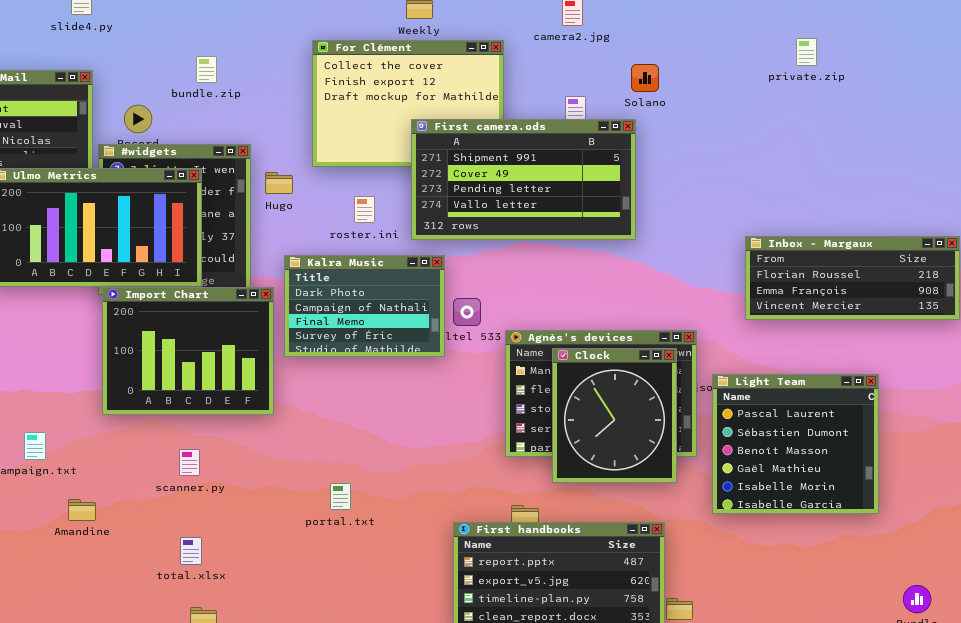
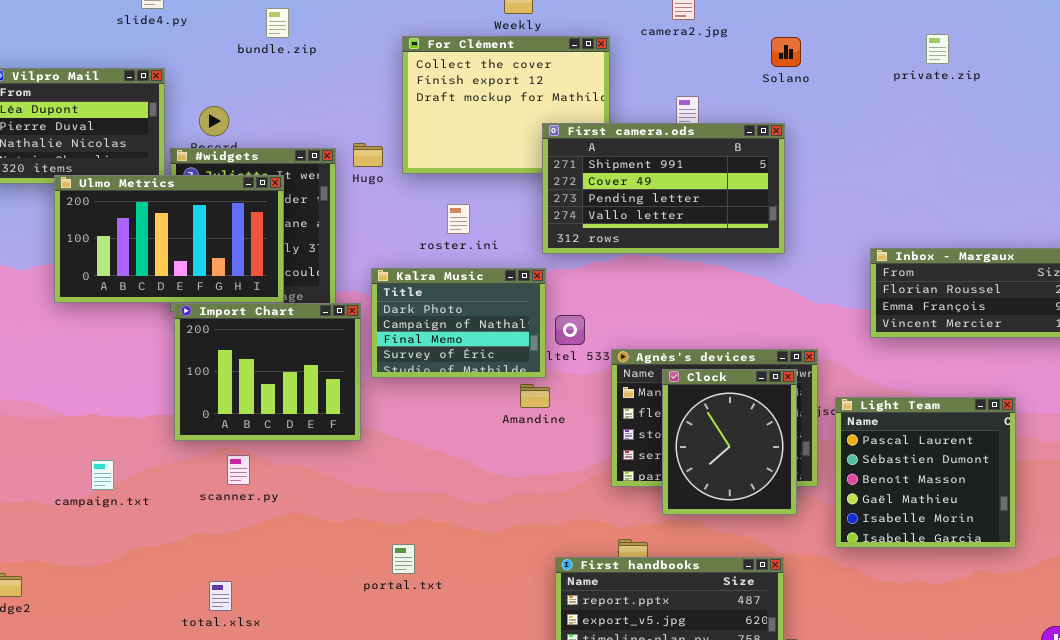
bundle.zip: [196,56,217,83] -> [266,8,289,38], moved
Solano: [631,64,659,92] -> [771,37,801,67], moved
First camera.ods: [411,119,636,240] -> [542,123,785,254], moved
Hugo: [265,172,293,194] -> [353,143,383,167], moved
scanner.py: [179,449,200,476] -> [227,455,250,485], moved
portal.txt: [330,483,351,510] -> [392,544,415,574], moved
Amandine: [68,499,96,521] -> [520,384,550,408], moved
total.xlsx: [180,537,202,565] -> [209,581,232,611], moved

